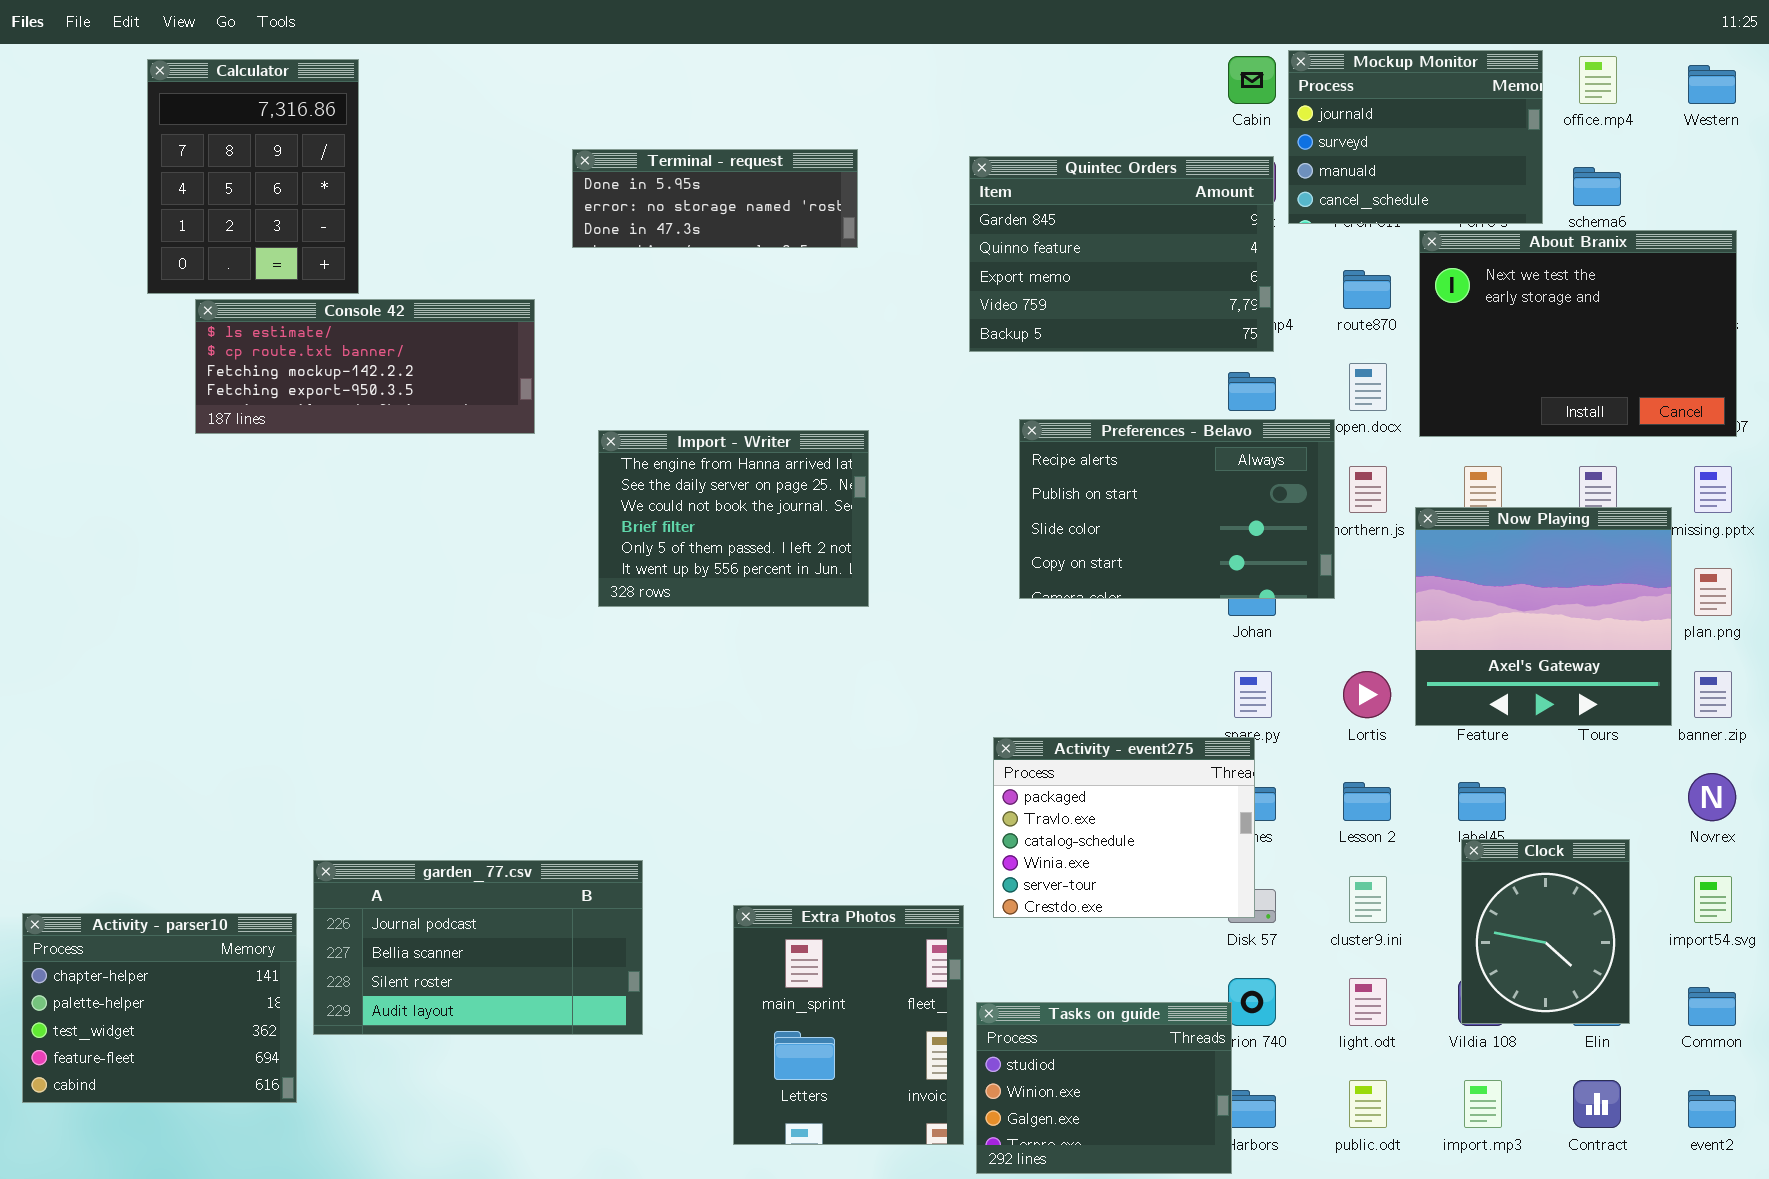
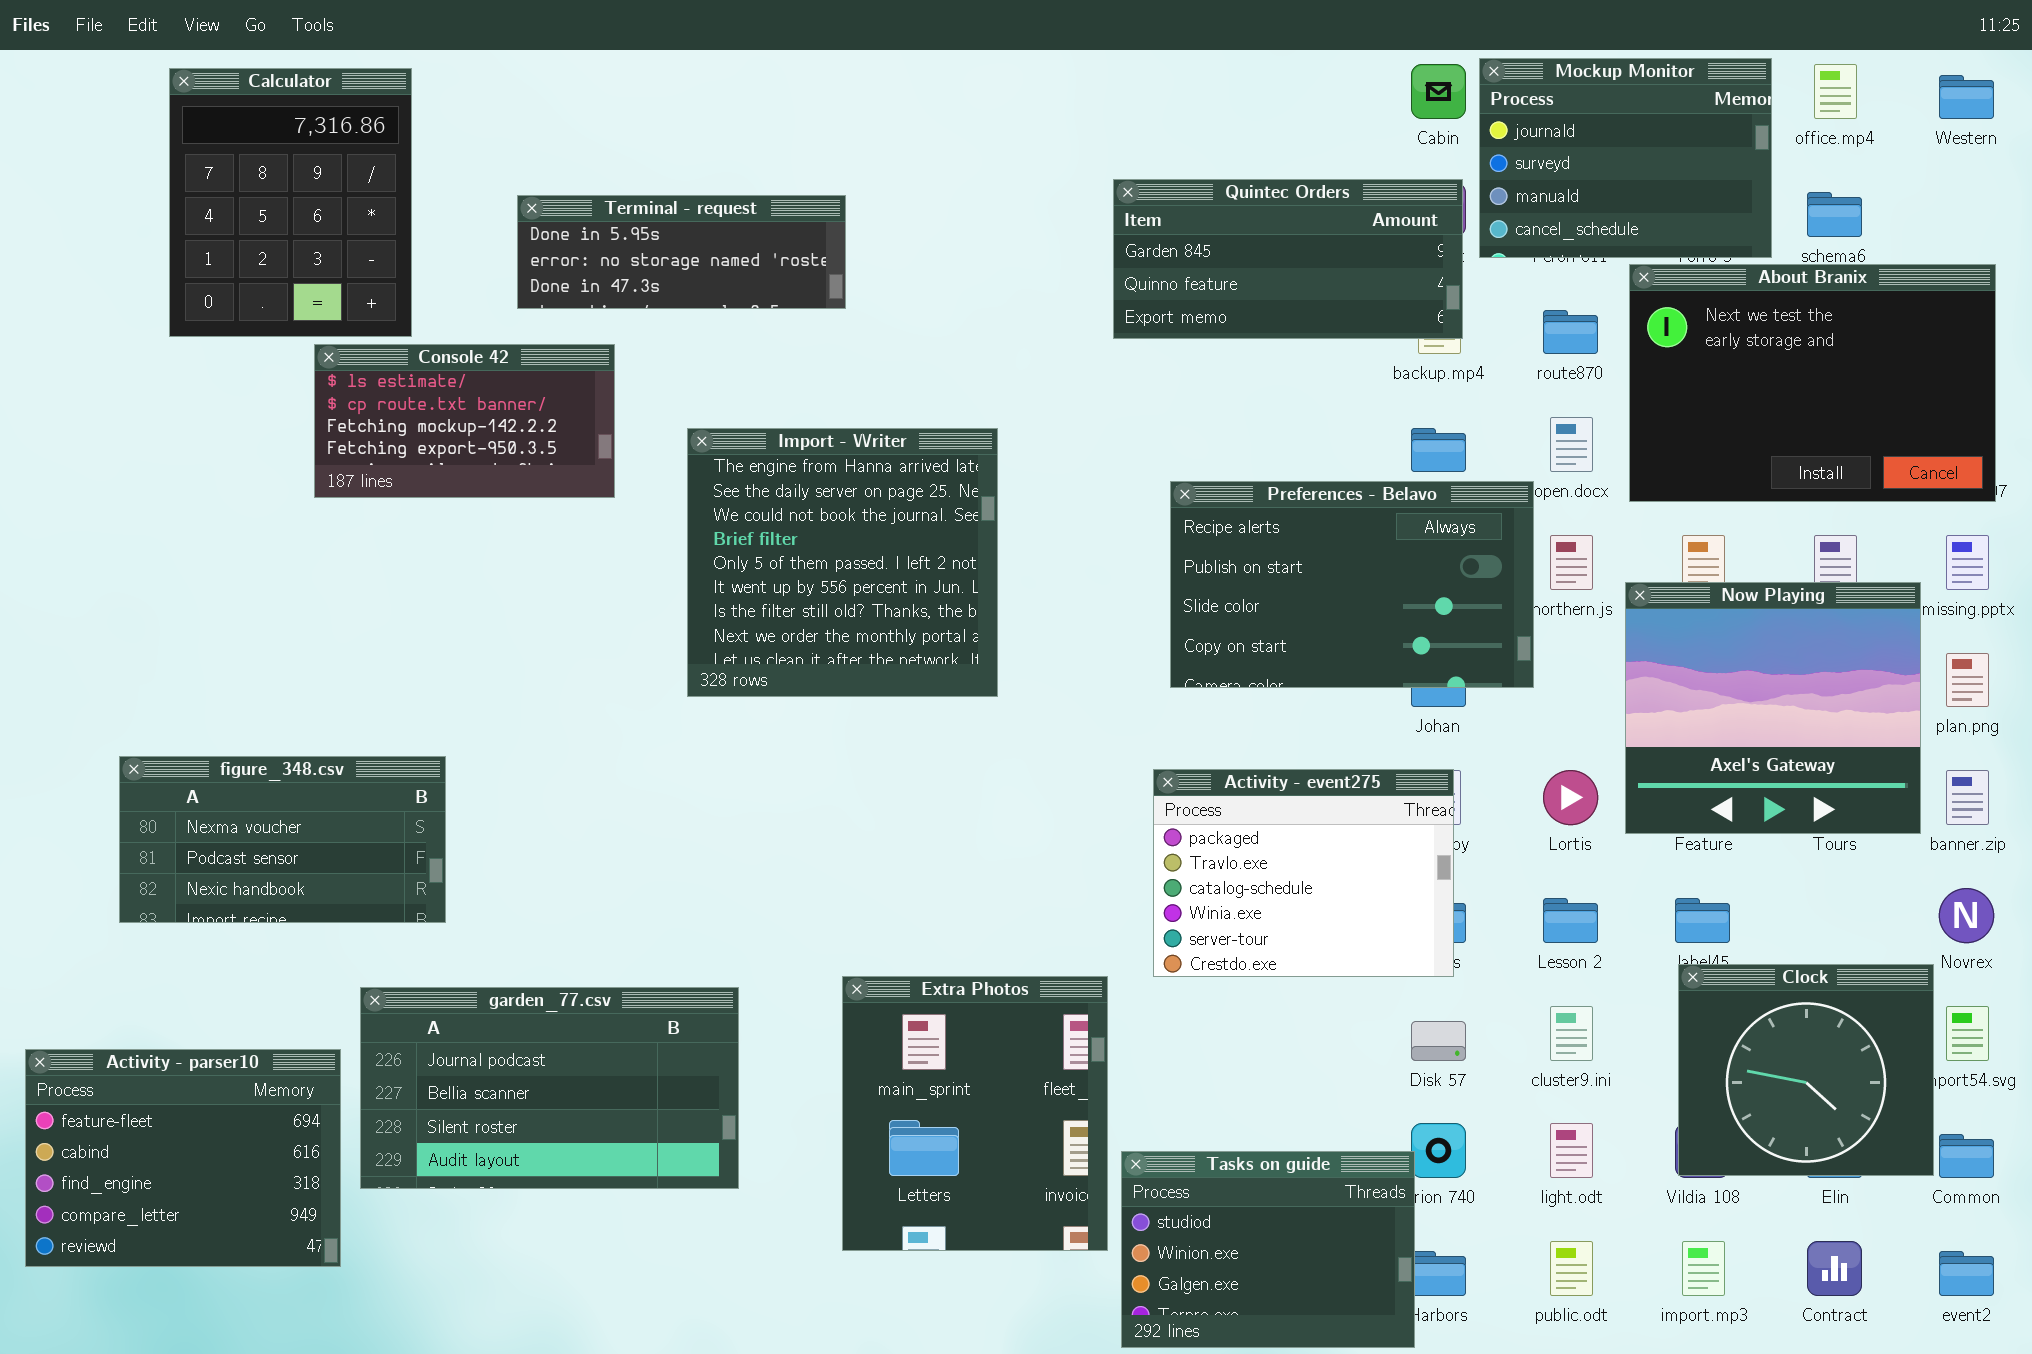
Terminal - request: [572,149,858,248] -> [517,195,846,309], moved
Quintec Orders: [969,156,1274,352] -> [1113,179,1463,339], resized
Console 42: [195,299,535,434] -> [314,344,615,498], resized
Import - Writer: [598,430,869,607] -> [687,428,998,697], resized
figure_348.csv: none -> [119,756,446,923], opened
Activity - event275: [993,737,1255,918] -> [1153,769,1454,977], moved
Clock: [1461,839,1630,1024] -> [1678,964,1934,1176], resized
Extra Photos: [733,905,964,1145] -> [842,976,1108,1251], moved
Activity - parser10: [22,913,297,1103] -> [25,1049,341,1267], scrolled down 3 rows

